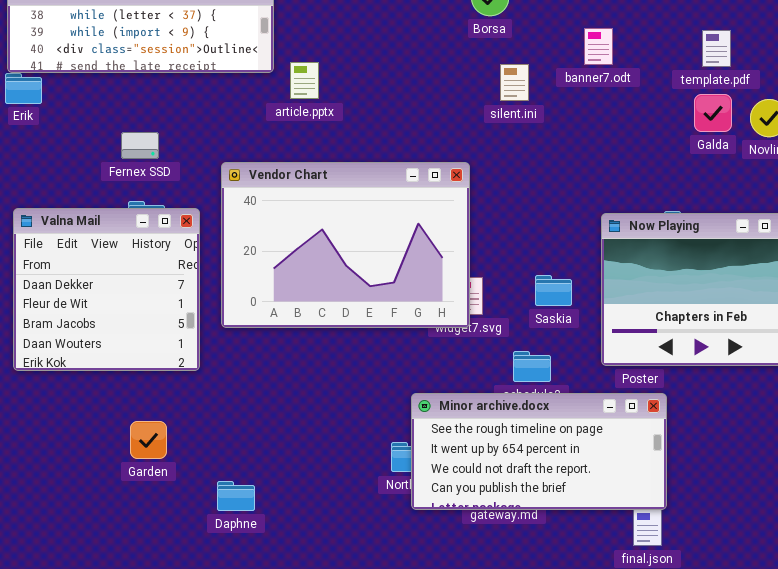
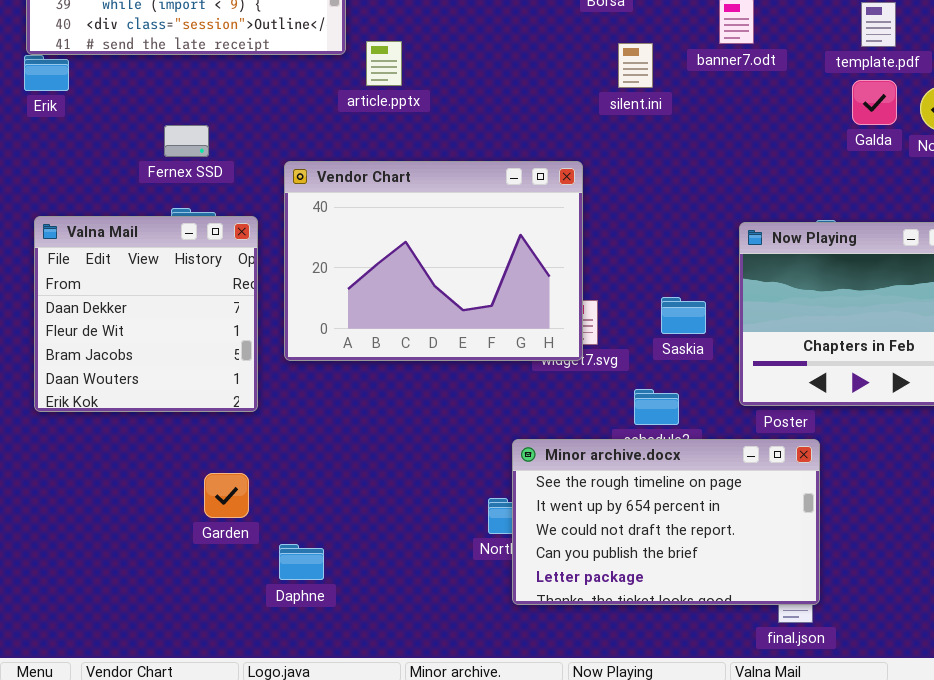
Minor archive.docx: [411,393,667,510] -> [512,439,820,605], resized
Garden: [130,421,167,459] -> [204,473,249,518], moved

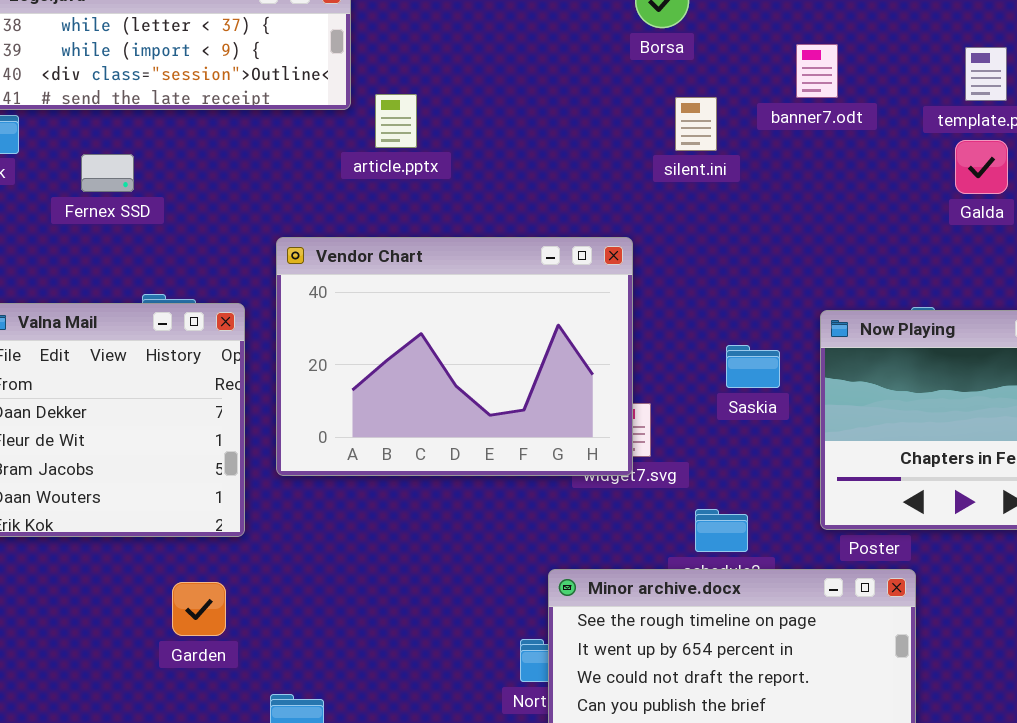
Fernex SSD: [164,125,209,157] -> [81,154,134,192], moved
Saskia: [661,297,706,334] -> [726,345,780,388], moved
Garden: [204,473,249,518] -> [172,582,226,636], moved

